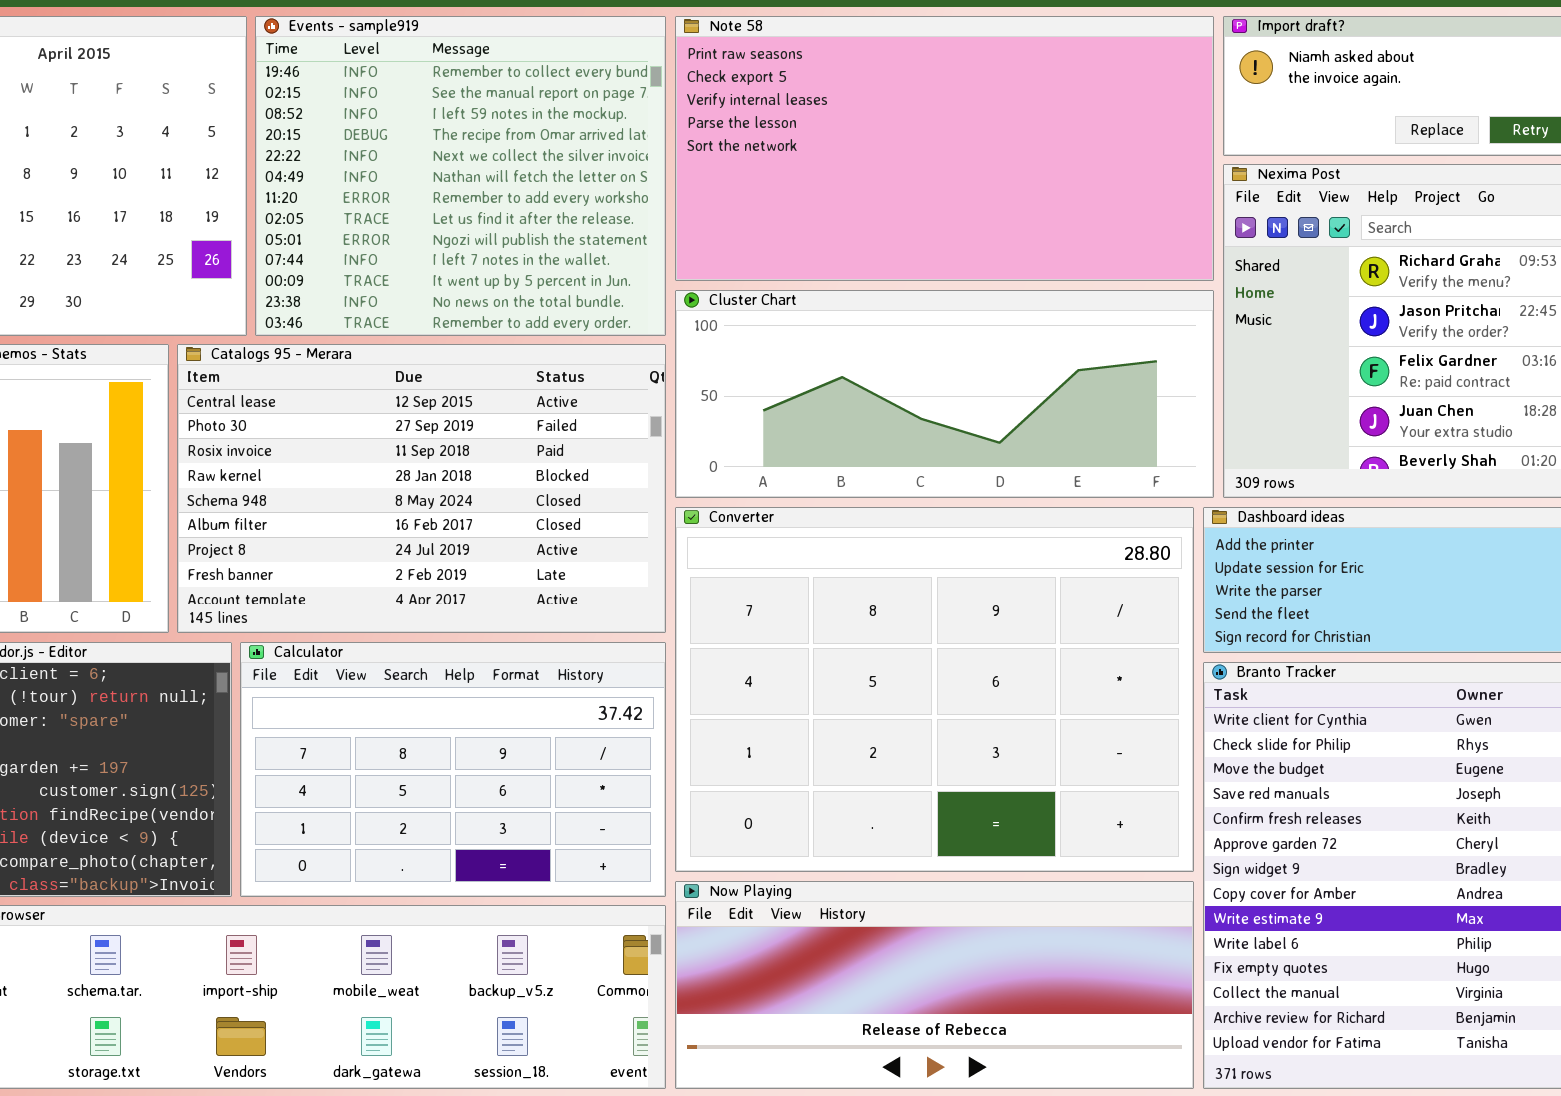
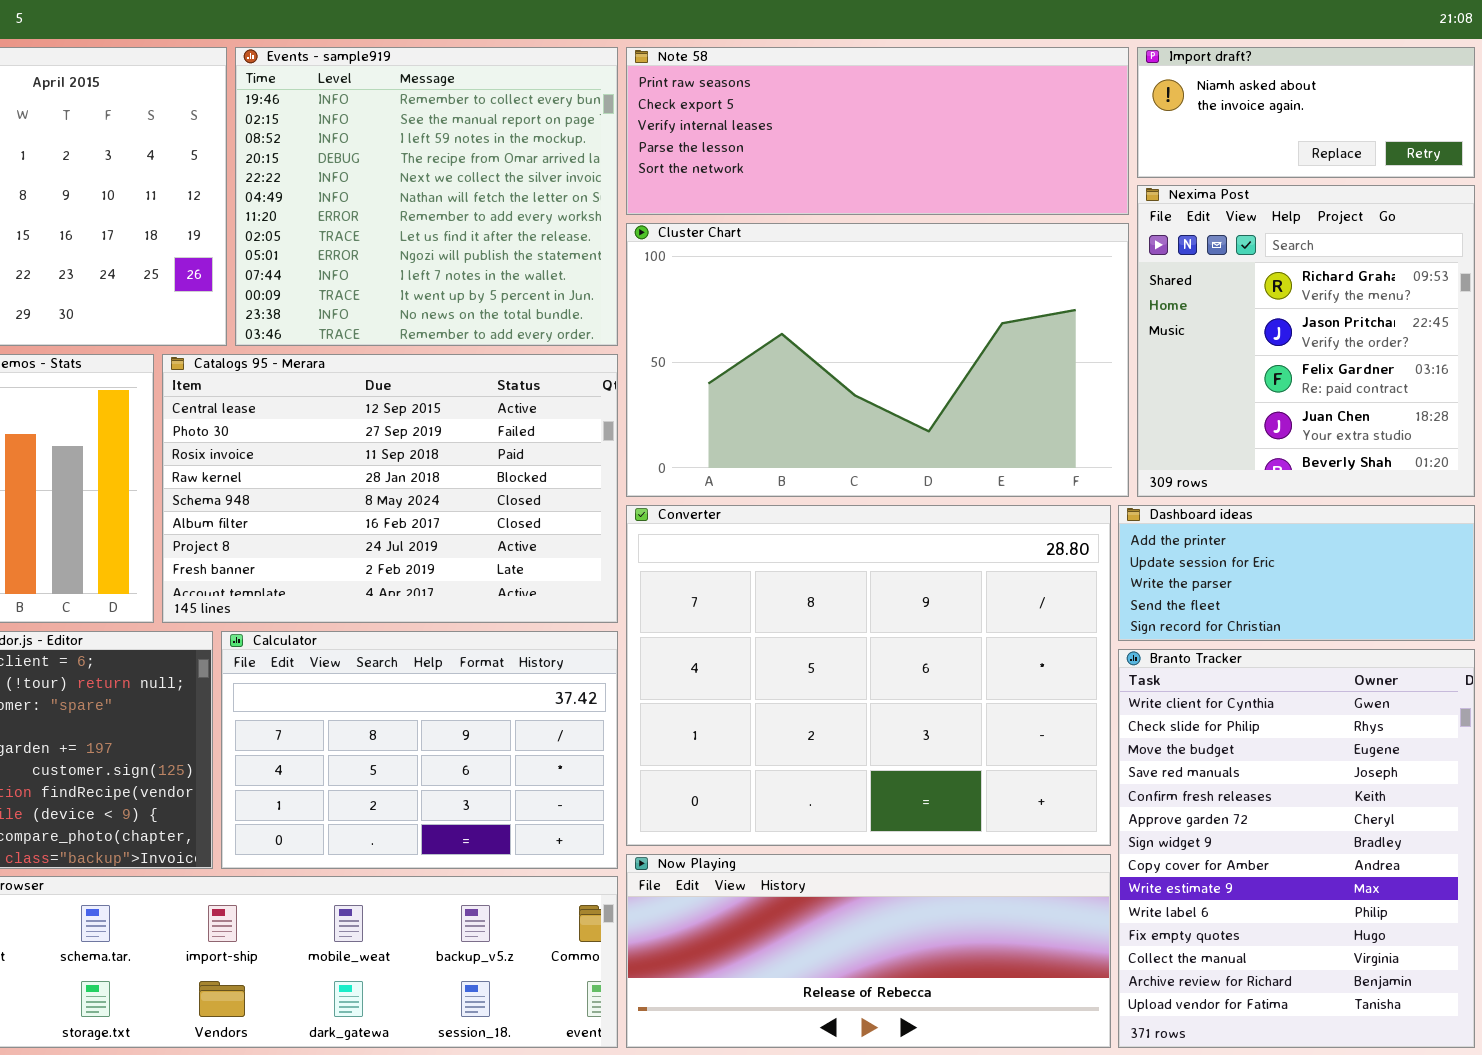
Note 58: [675,16,1214,281] -> [626,47,1129,215], resized
Cluster Chart: [675,290,1214,498] -> [626,223,1129,497], resized

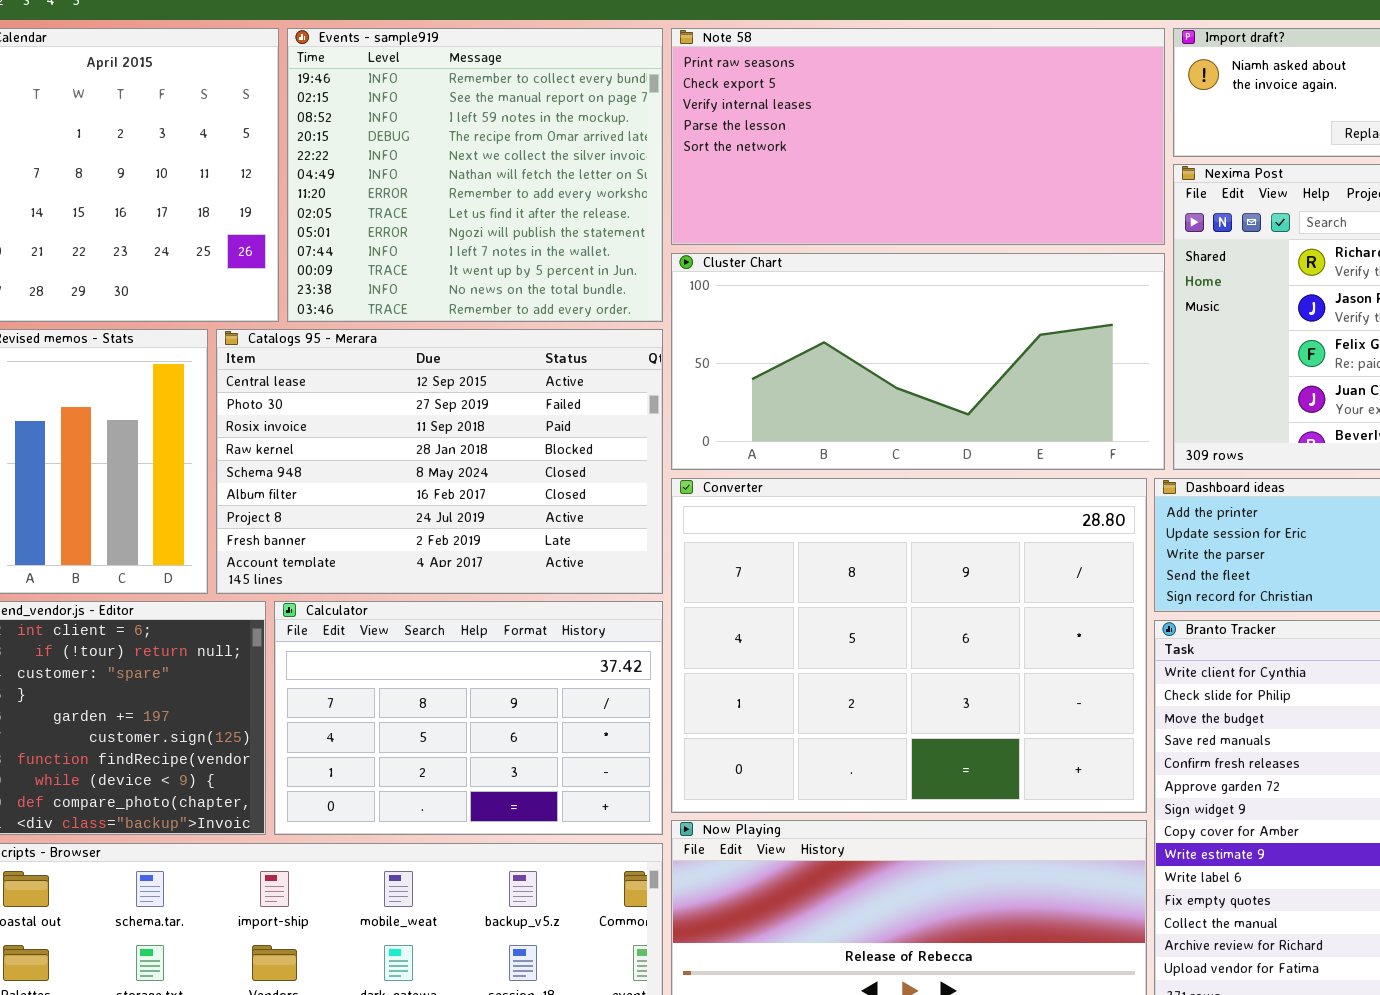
Note 58: [626,47,1129,215] -> [671,28,1165,245], resized
Cluster Chart: [626,223,1129,497] -> [671,253,1165,470], resized

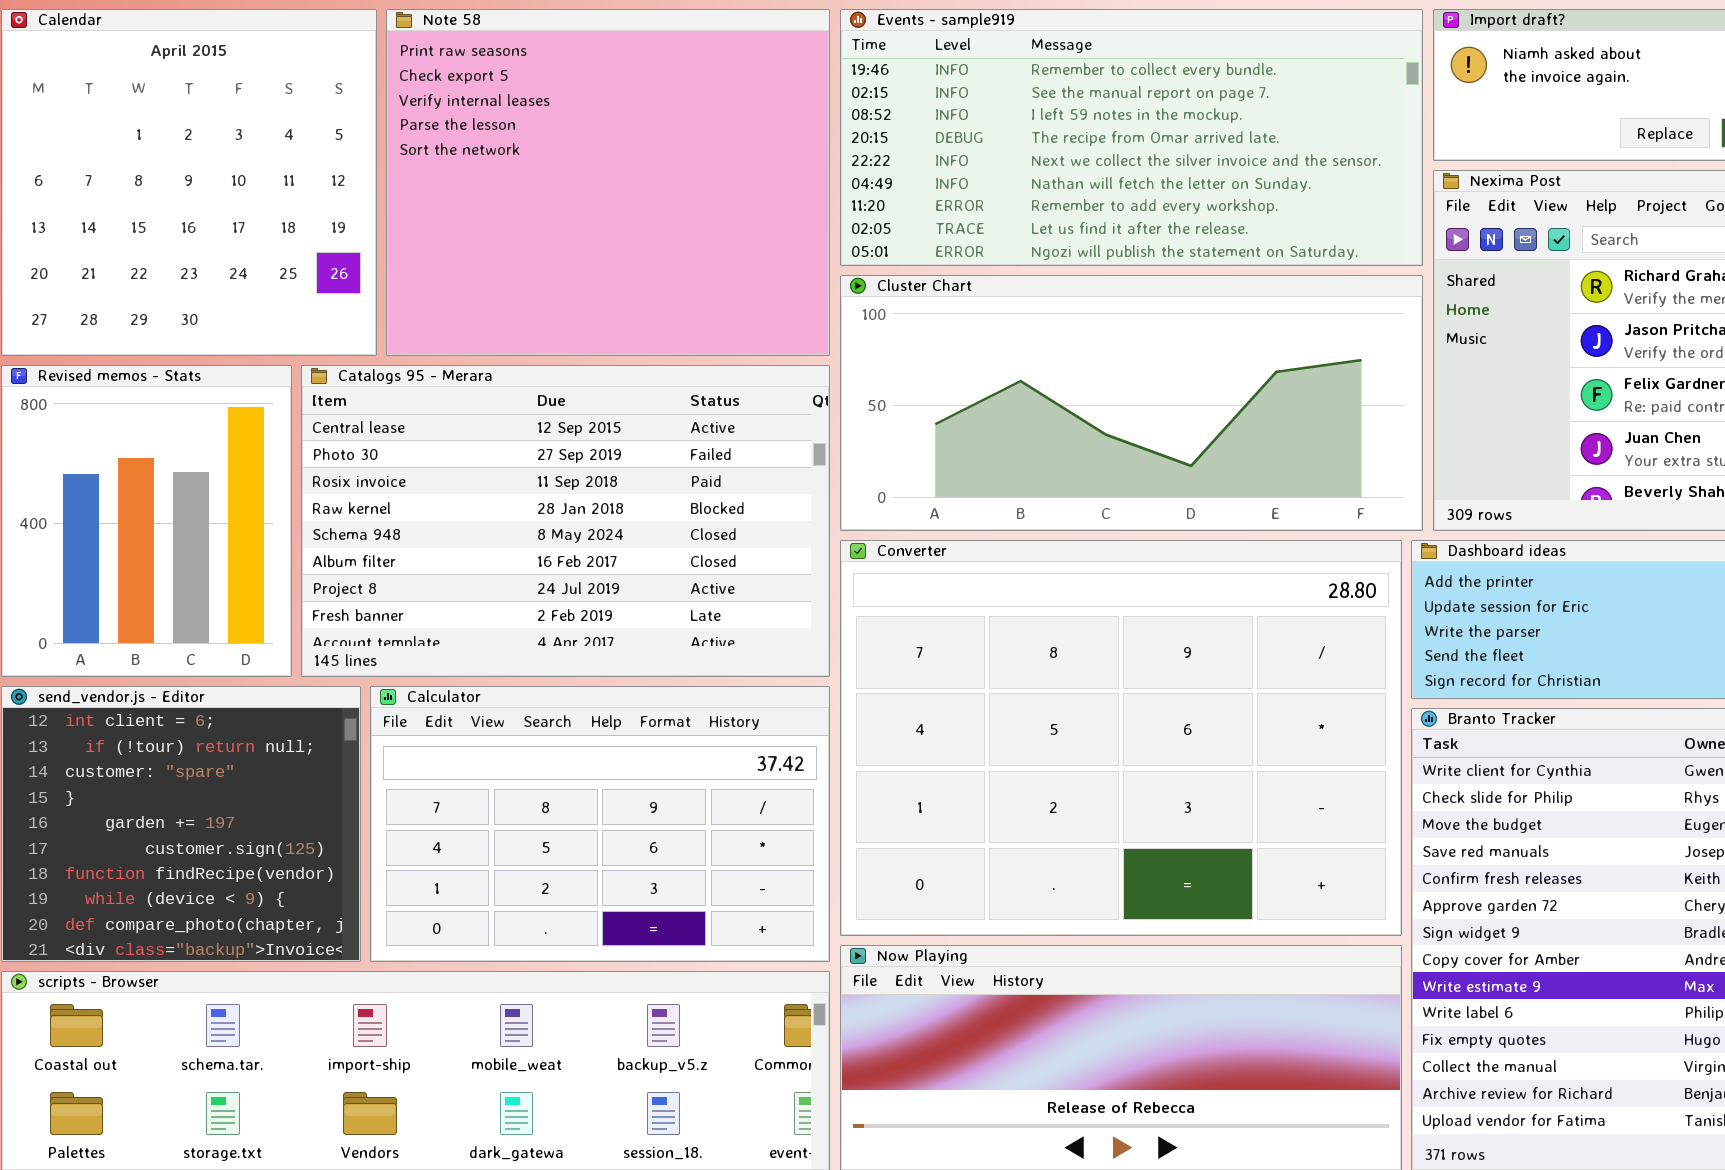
Events - sample919: [287,28,663,322] -> [840,9,1423,266], moved, resized
Note 58: [671,28,1165,245] -> [386,9,830,356], moved, resized

